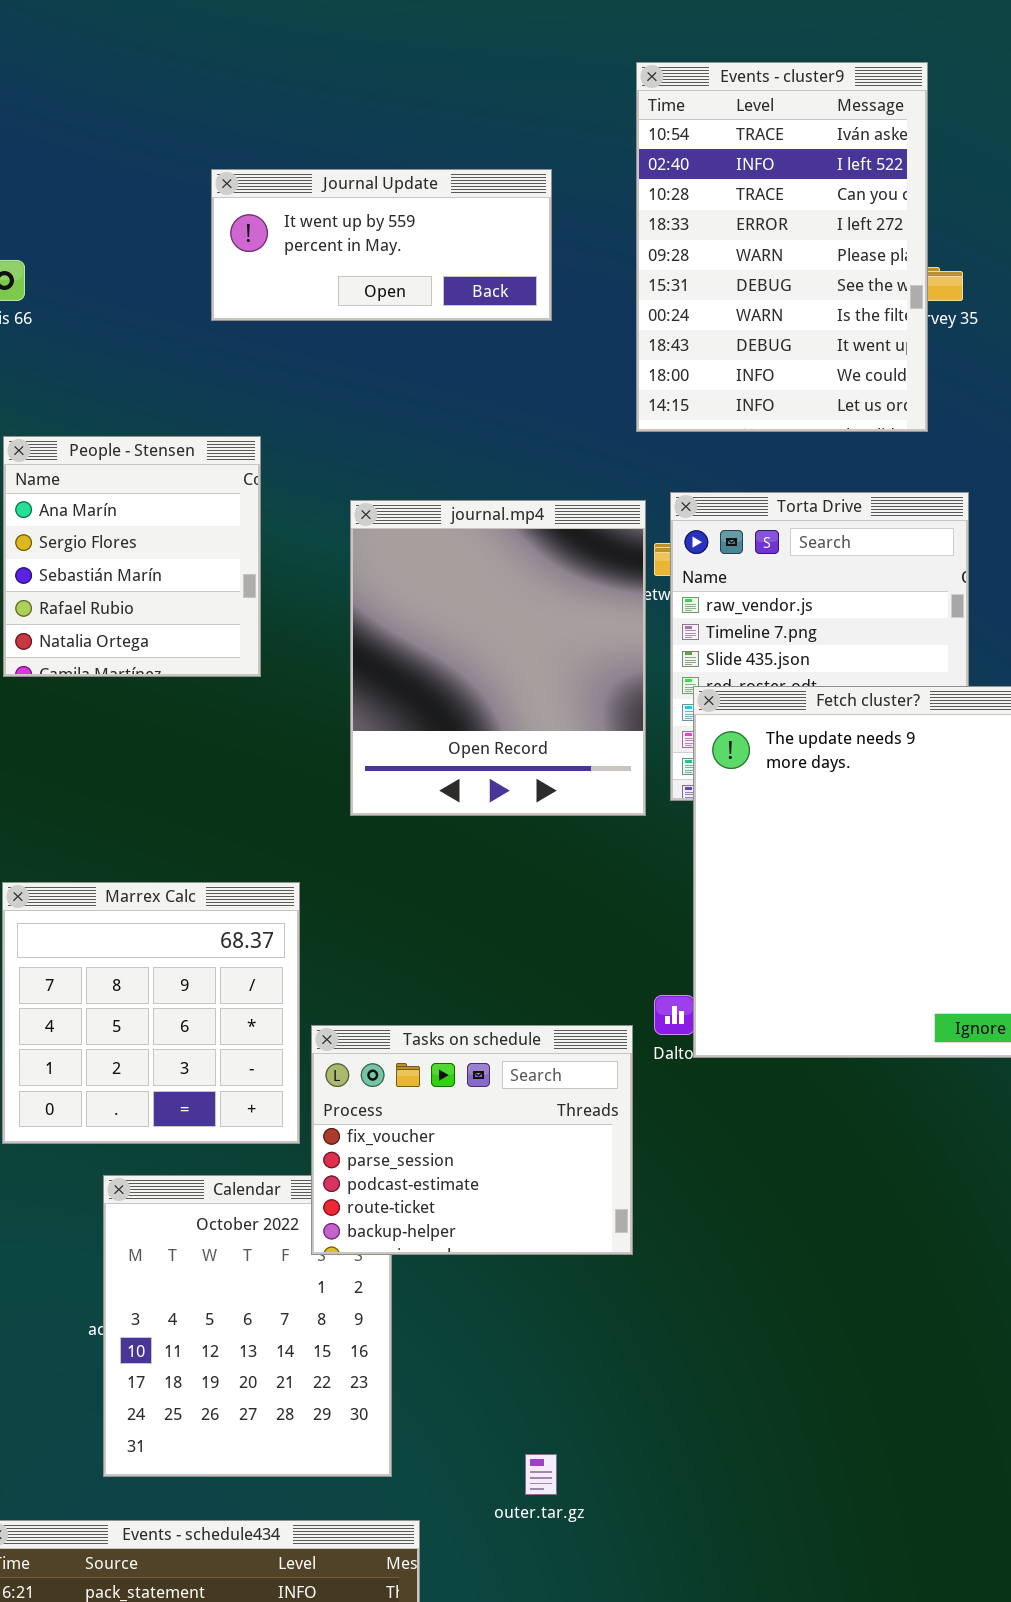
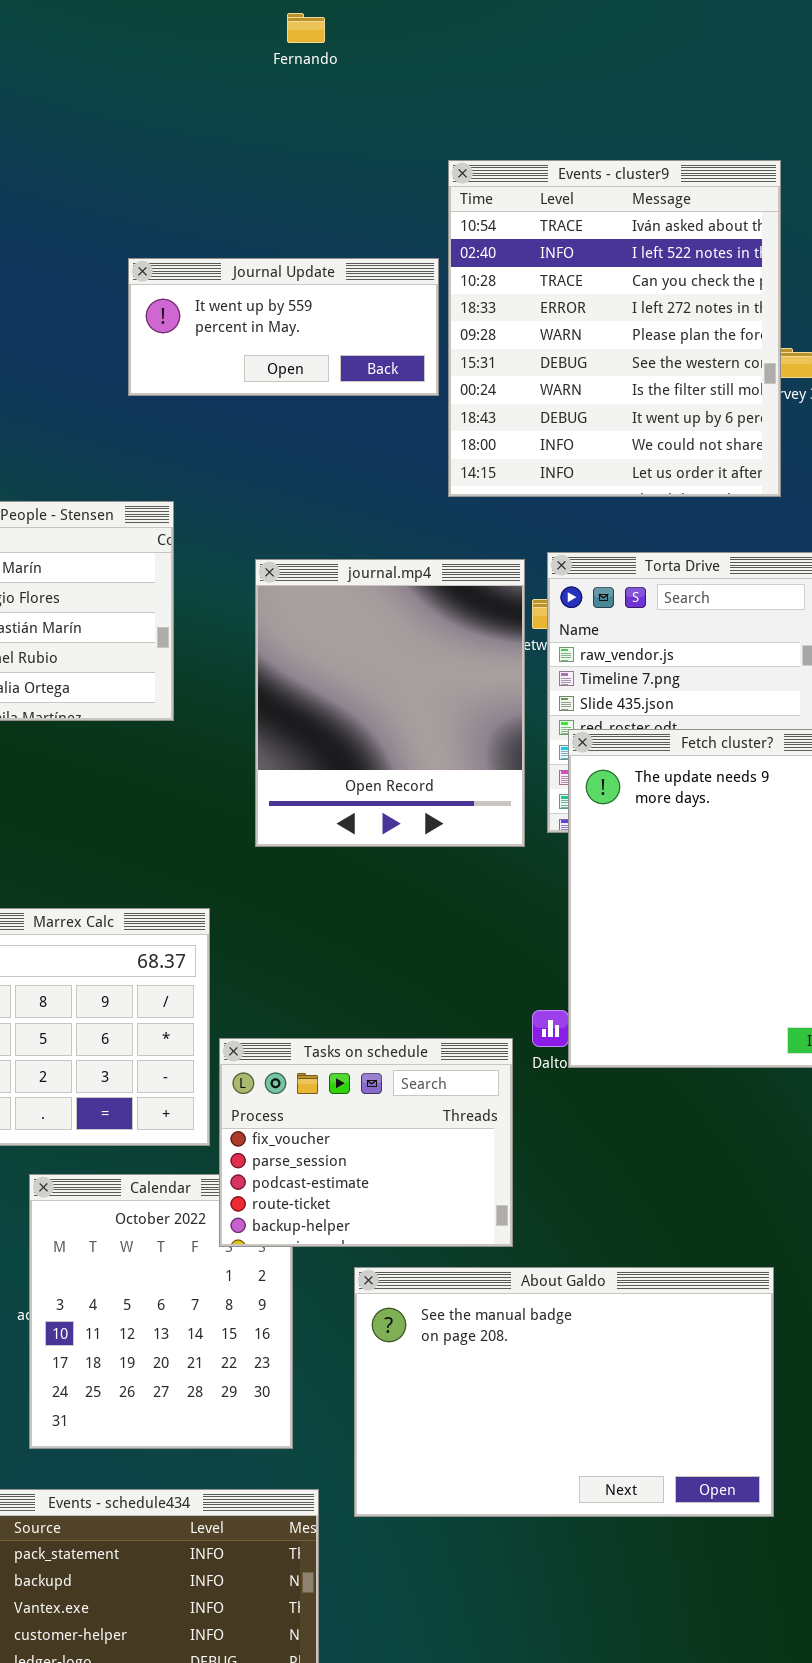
Events - cluster9: [636,62,928,432] -> [448,160,781,497], resized
About Galdo: none -> [354,1267,774,1517], opened

